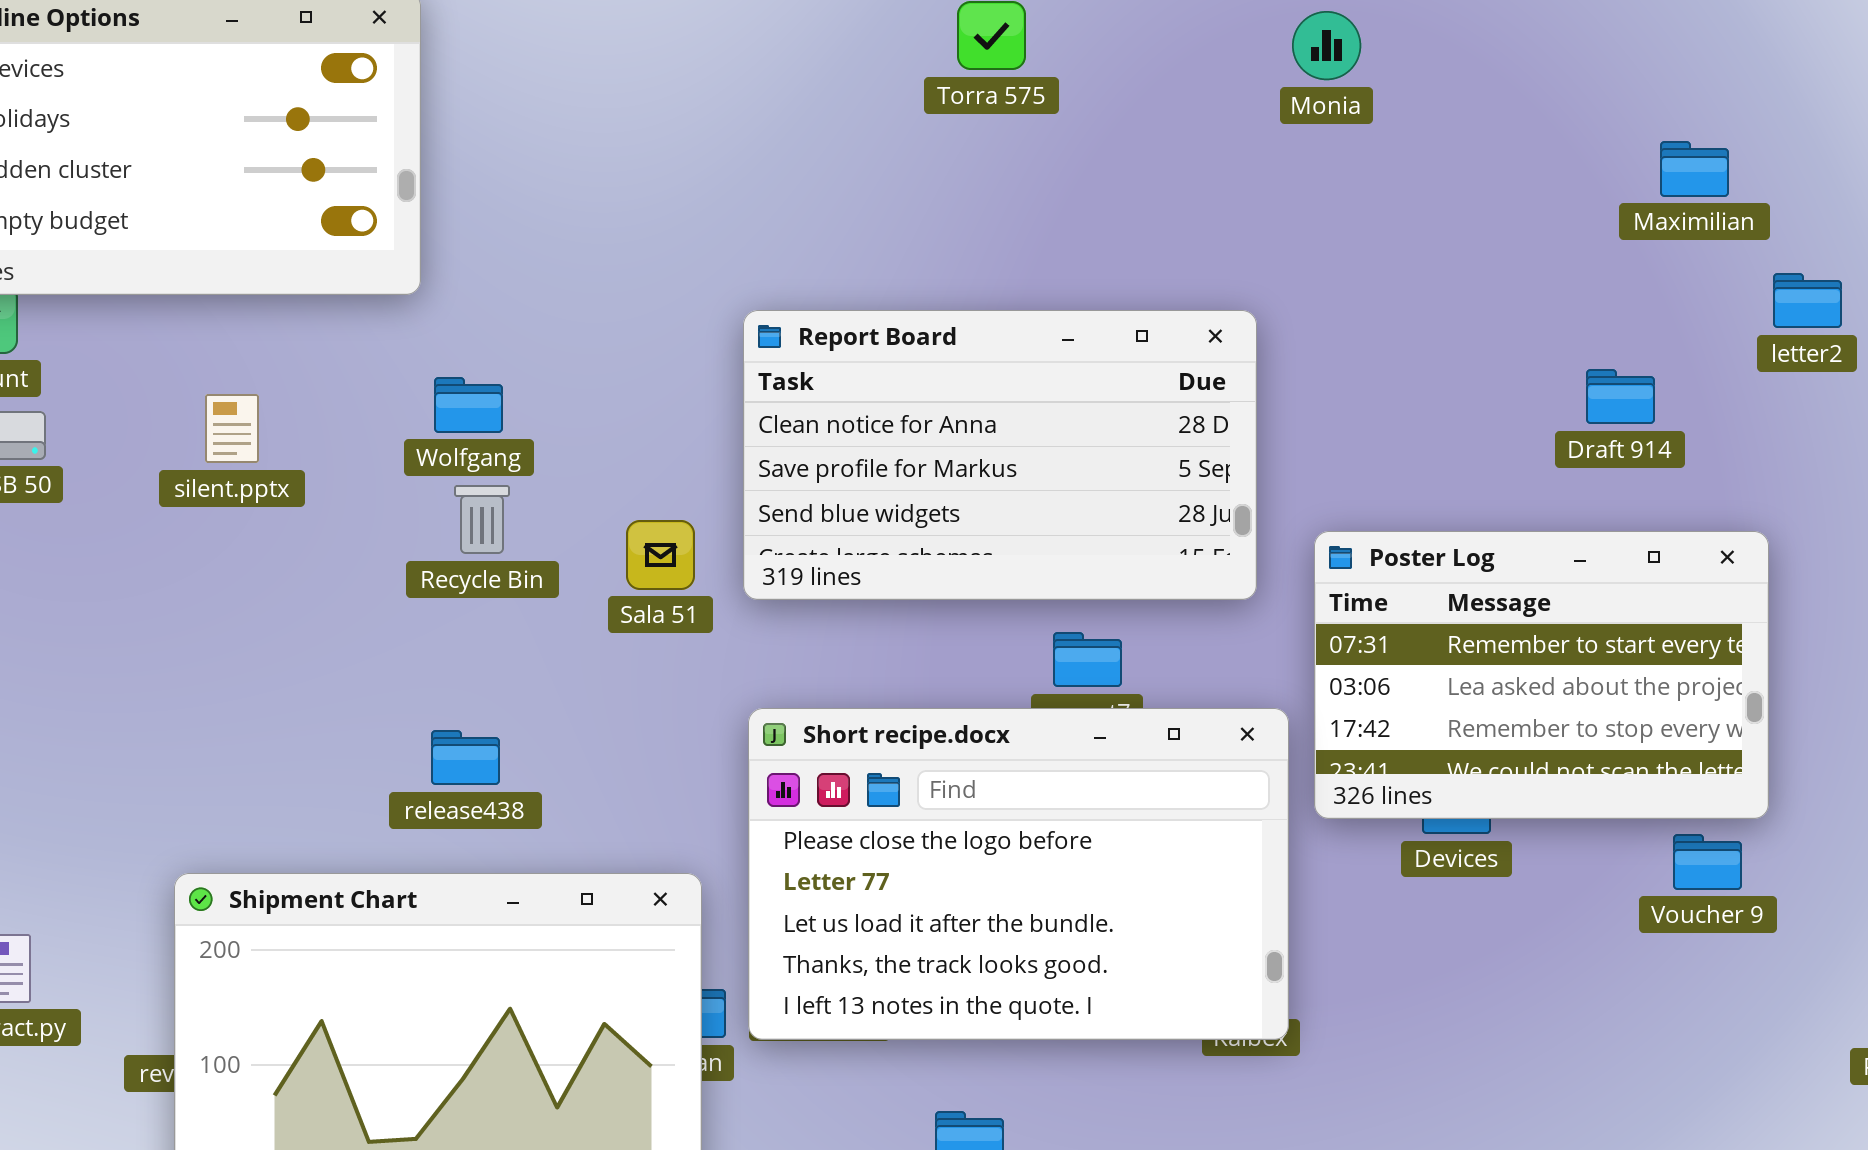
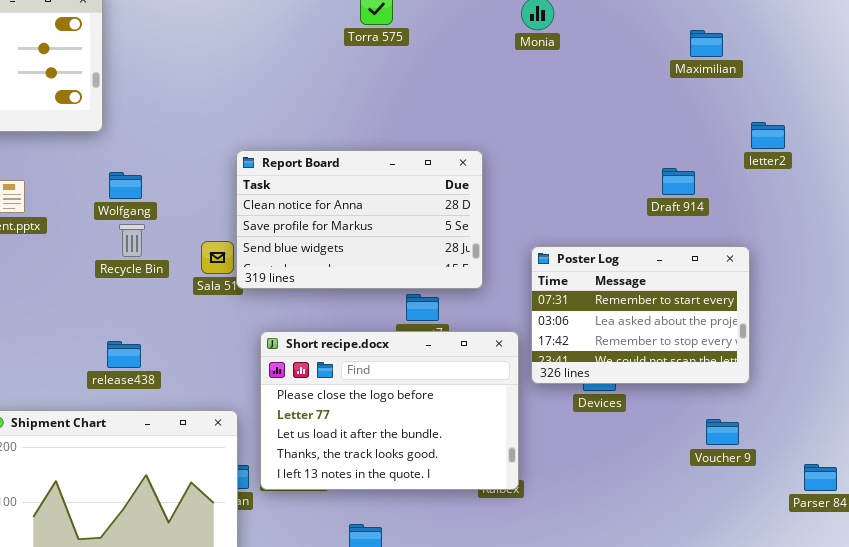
Maximilian: [1660,141,1729,197] -> [690,30,723,57], moved
Report Board: [743,310,1257,600] -> [236,150,483,289], moved
Voucher 9: [1673,834,1742,890] -> [706,419,739,445], moved

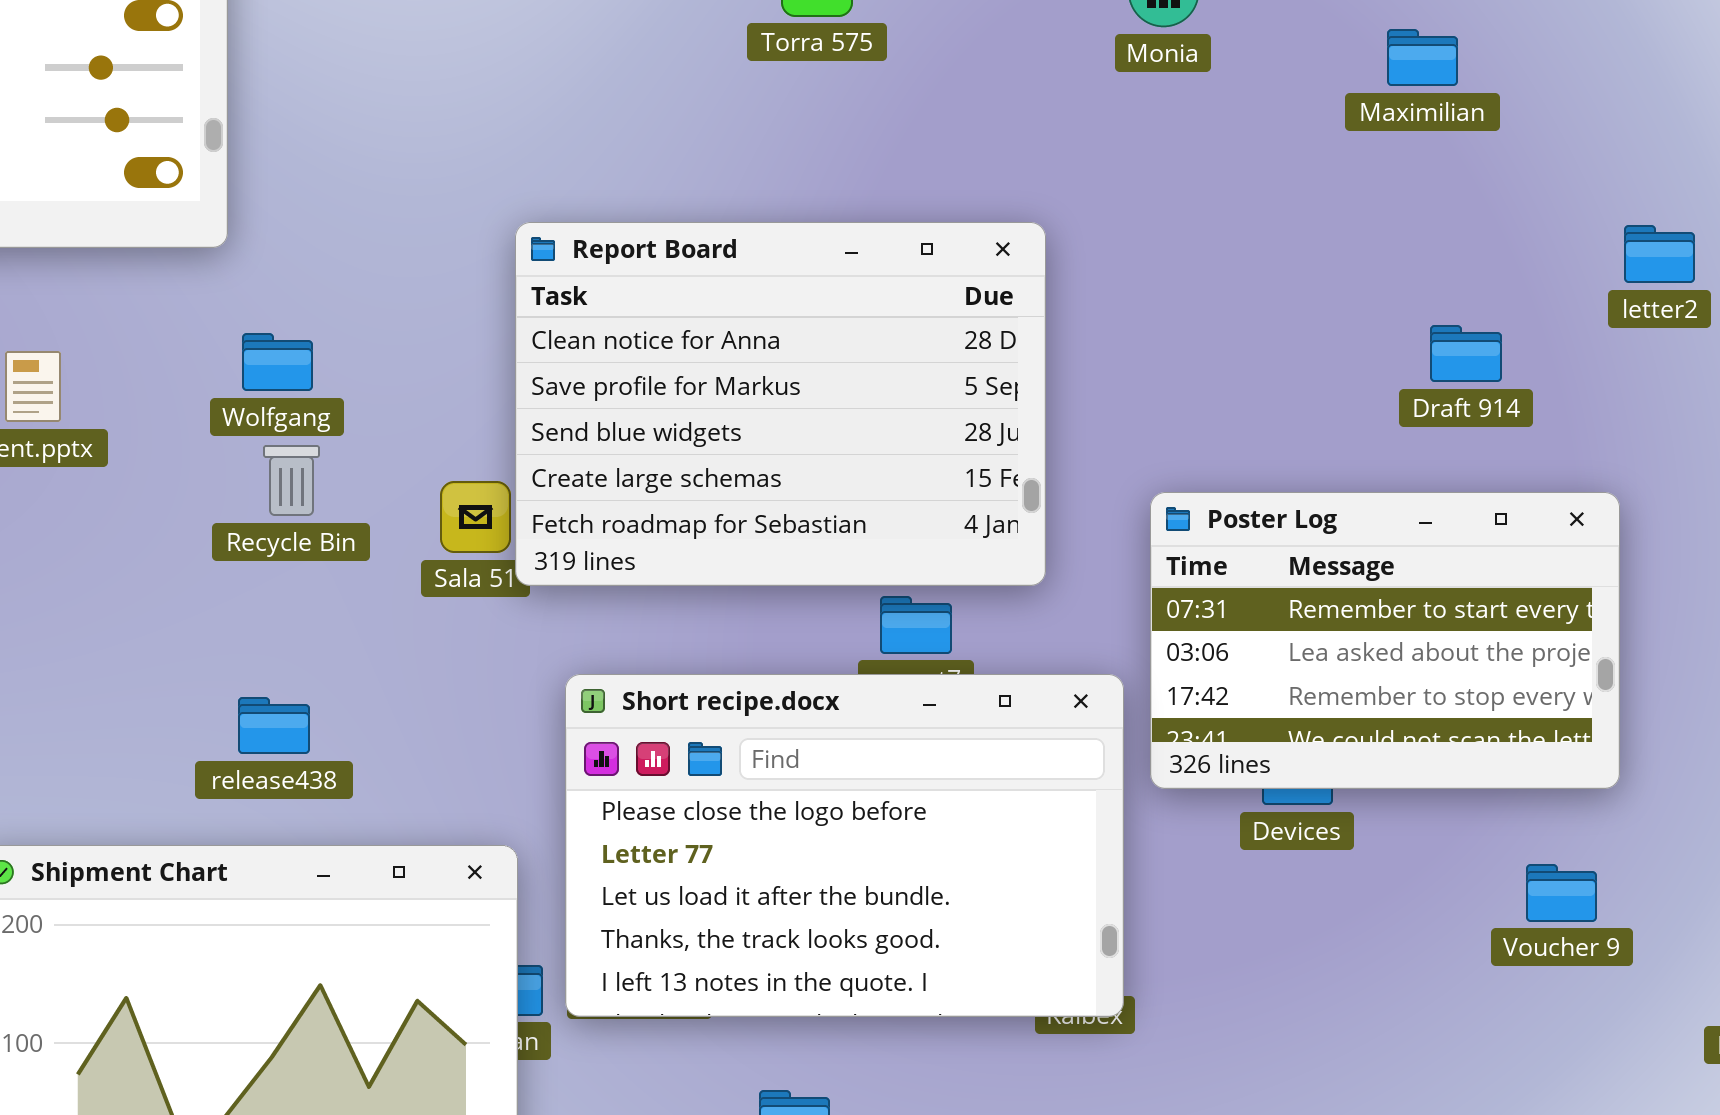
Maximilian: [690,30,723,57] -> [1387,29,1458,86], moved
Report Board: [236,150,483,289] -> [515,222,1046,586], resized

